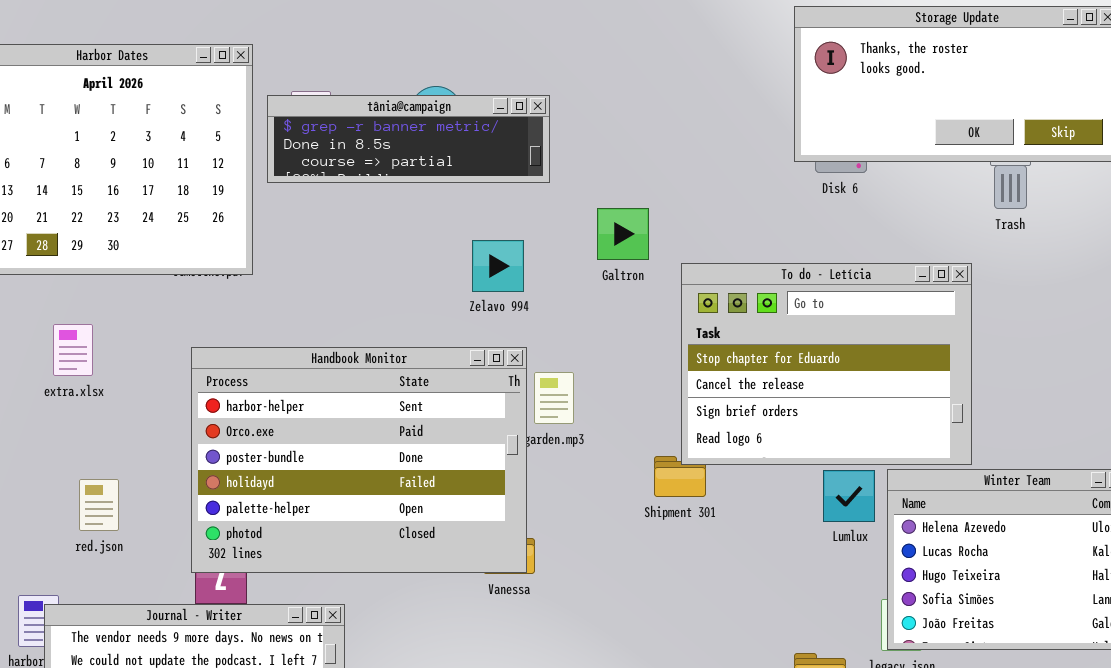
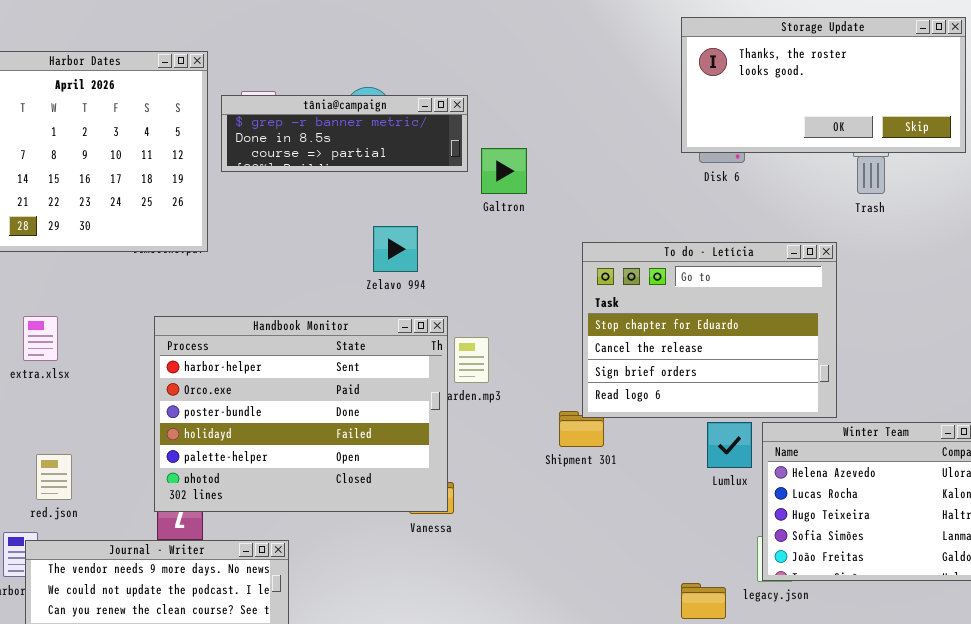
Galtron: [597,208,649,260] -> [481,148,527,194], moved
Zelavo 994: [472,240,524,292] -> [373,226,418,272], moved
extra.xlsx: [53,324,93,376] -> [23,316,58,361], moved
red.json: [79,479,119,531] -> [36,454,72,500], moved

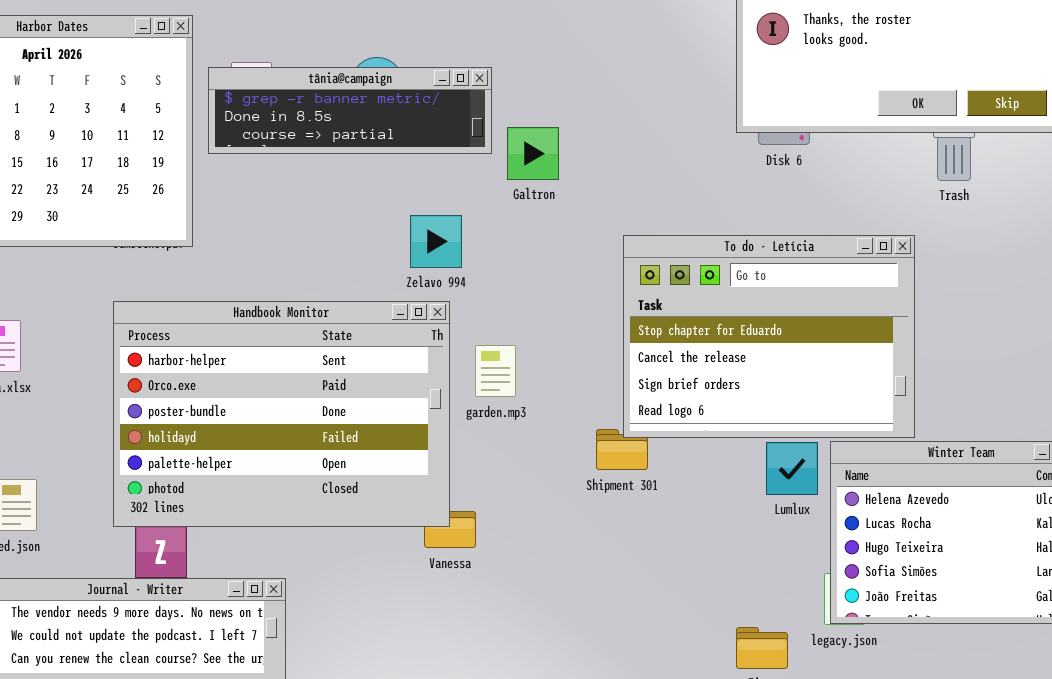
Zelavo 994: [373,226,418,272] -> [410,215,462,268], moved
Handbook Monitor: [154,316,448,512] -> [113,301,450,527], moved

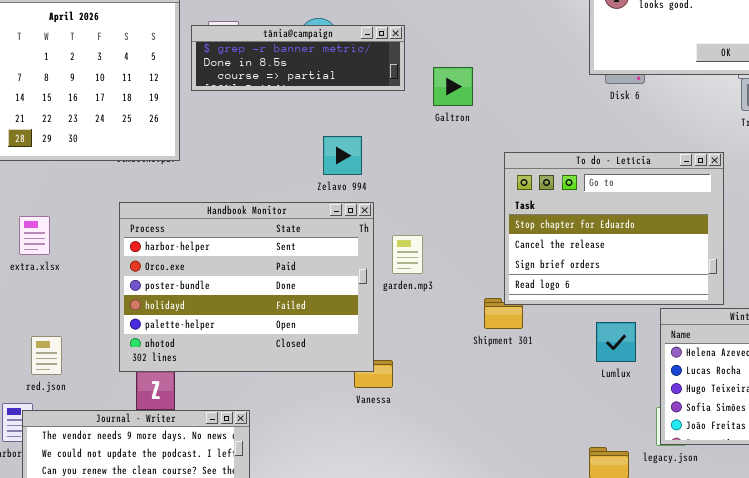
Galtron: [507,127,559,180] -> [433,67,473,106], moved
Zelavo 994: [410,215,462,268] -> [323,136,362,175], moved
Lumlux: [766,442,818,495] -> [596,322,636,362], moved

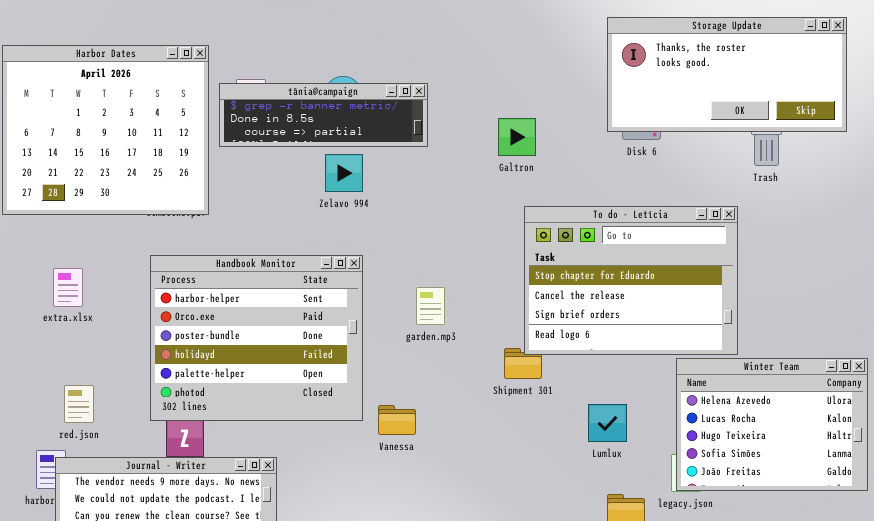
Galtron: [433,67,473,106] -> [498,118,536,156], moved
Zelavo 994: [323,136,362,175] -> [325,154,363,192], moved
Handbook Monitor: [119,202,374,372] -> [150,255,363,421], resized
Lumlux: [596,322,636,362] -> [588,404,627,442], moved

